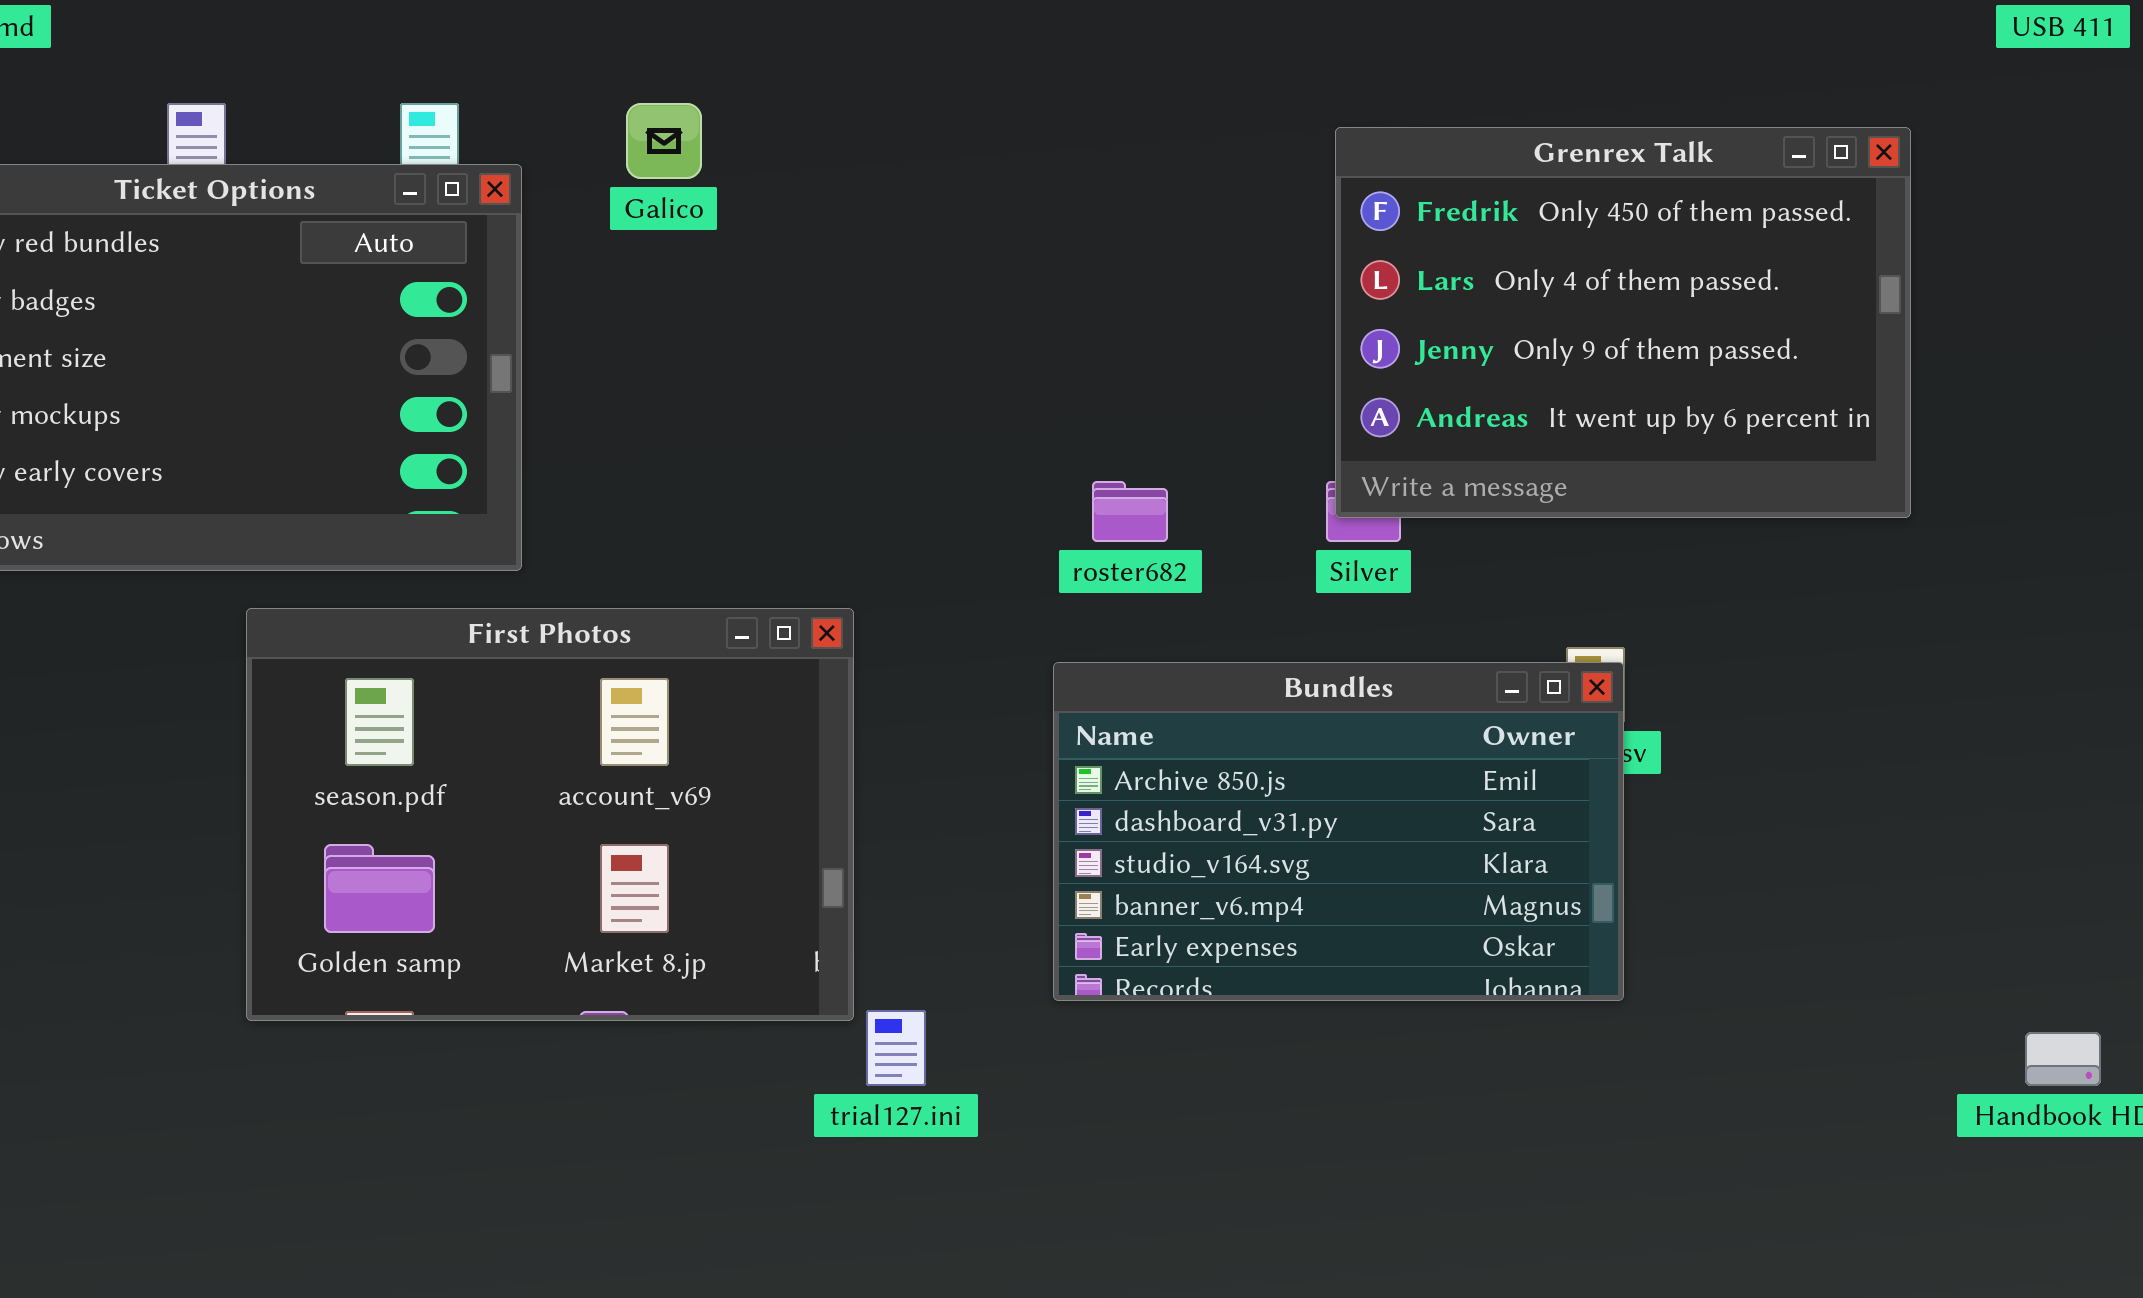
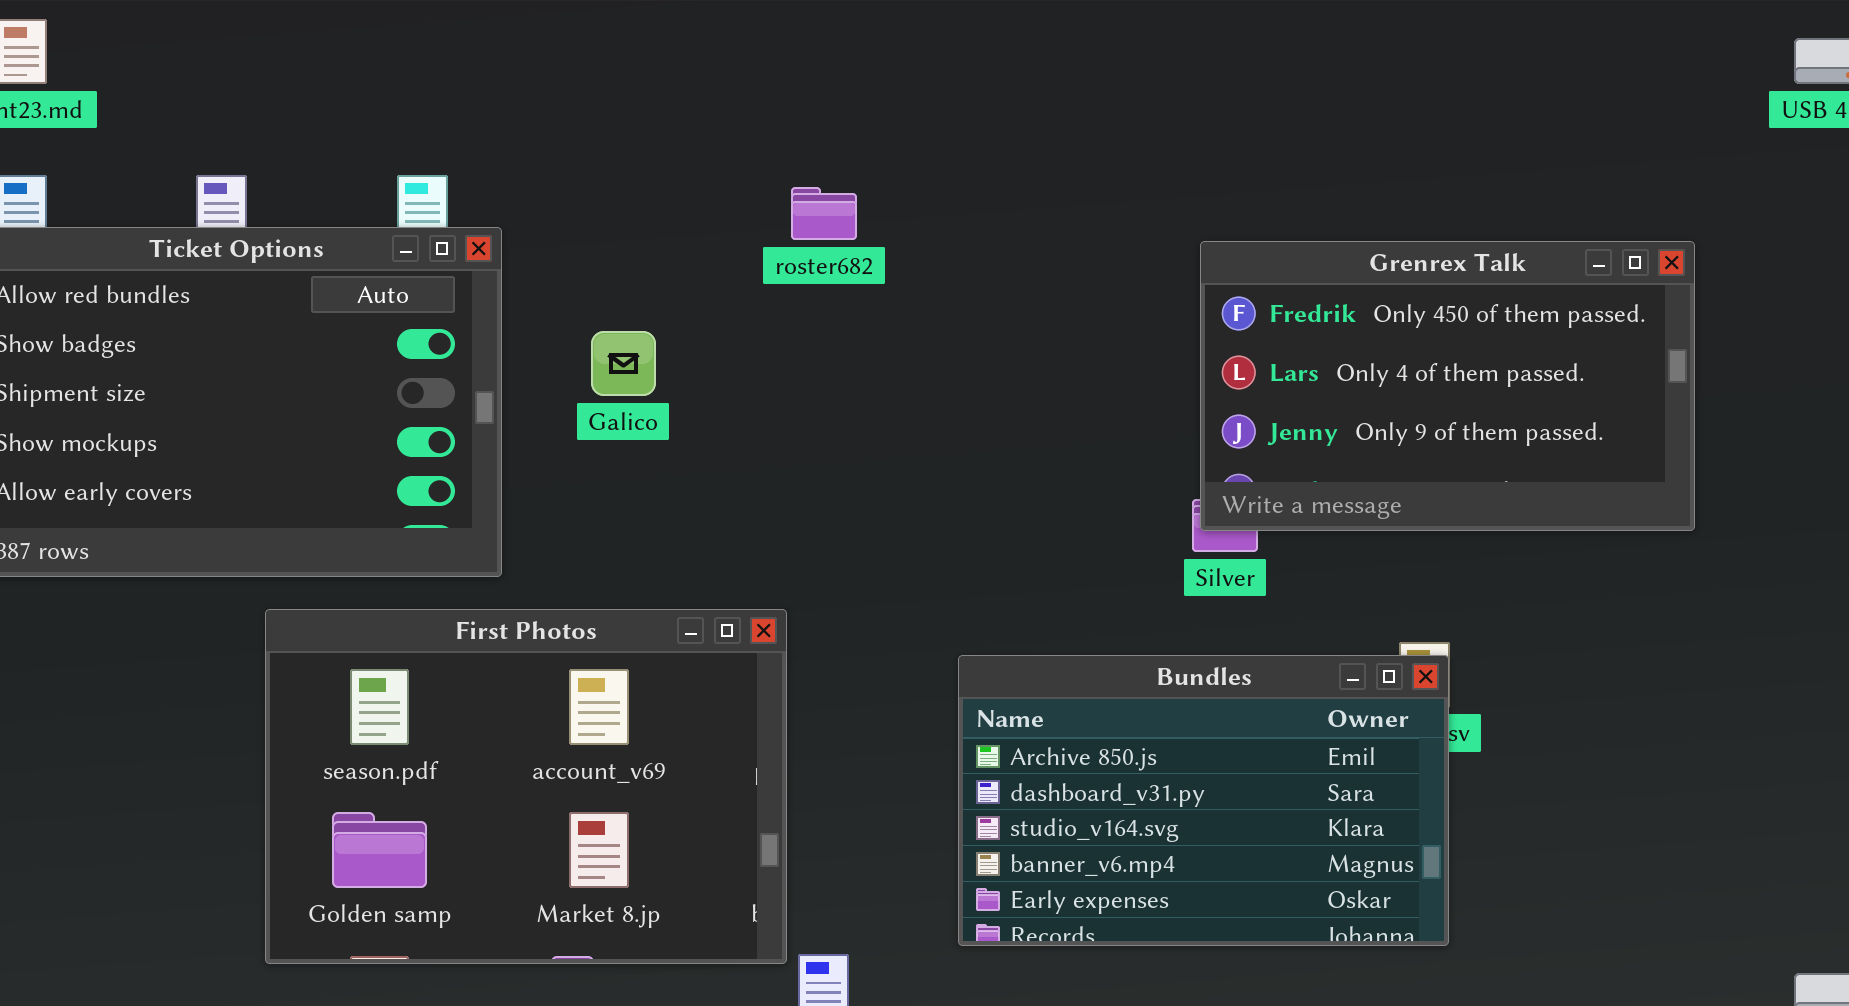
Galico: [626,103,702,179] -> [591,331,656,396], moved
Grenrex Talk: [1335,127,1911,518] -> [1200,241,1695,531], resized
roster682: [1092,481,1168,542] -> [791,187,857,240], moved

